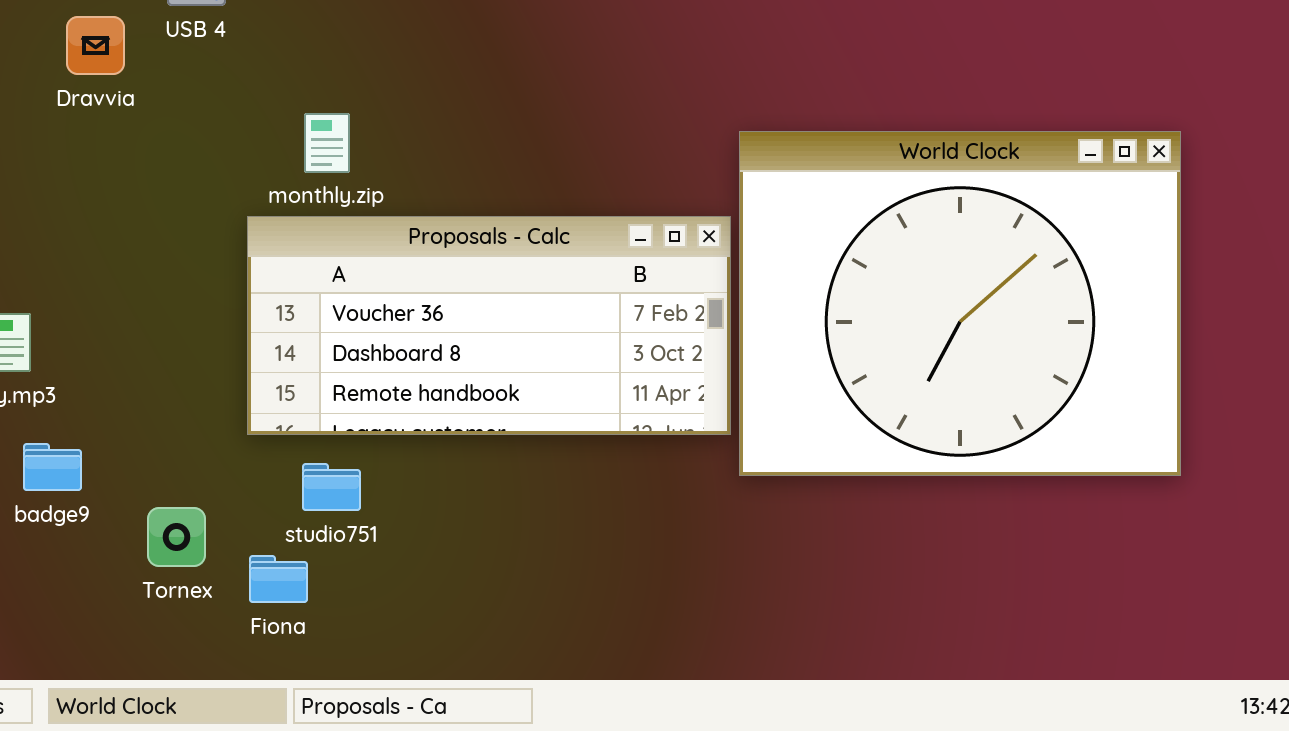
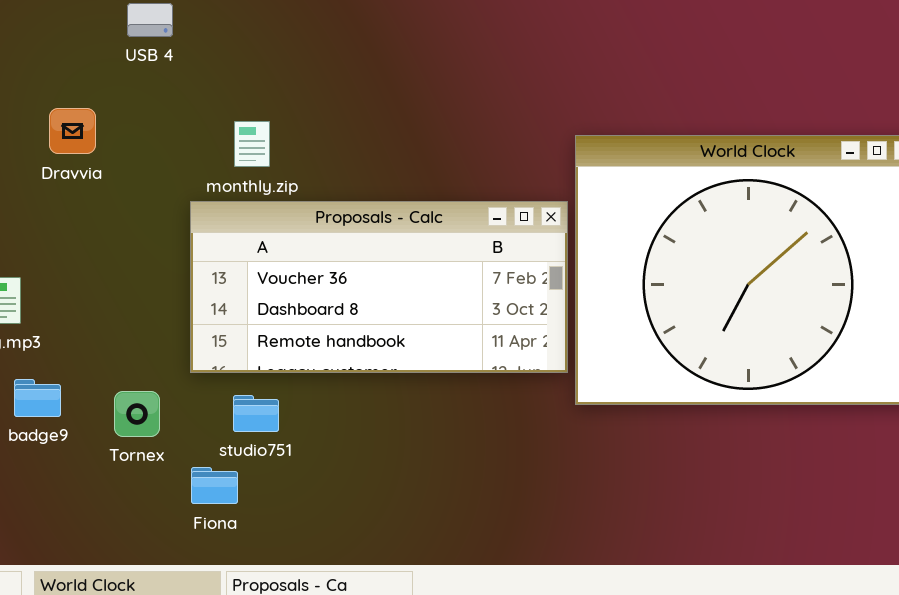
Dravvia: [66,16,125,75] -> [49,108,96,154], moved
Tornex: [147,507,206,567] -> [114,391,160,437], moved

